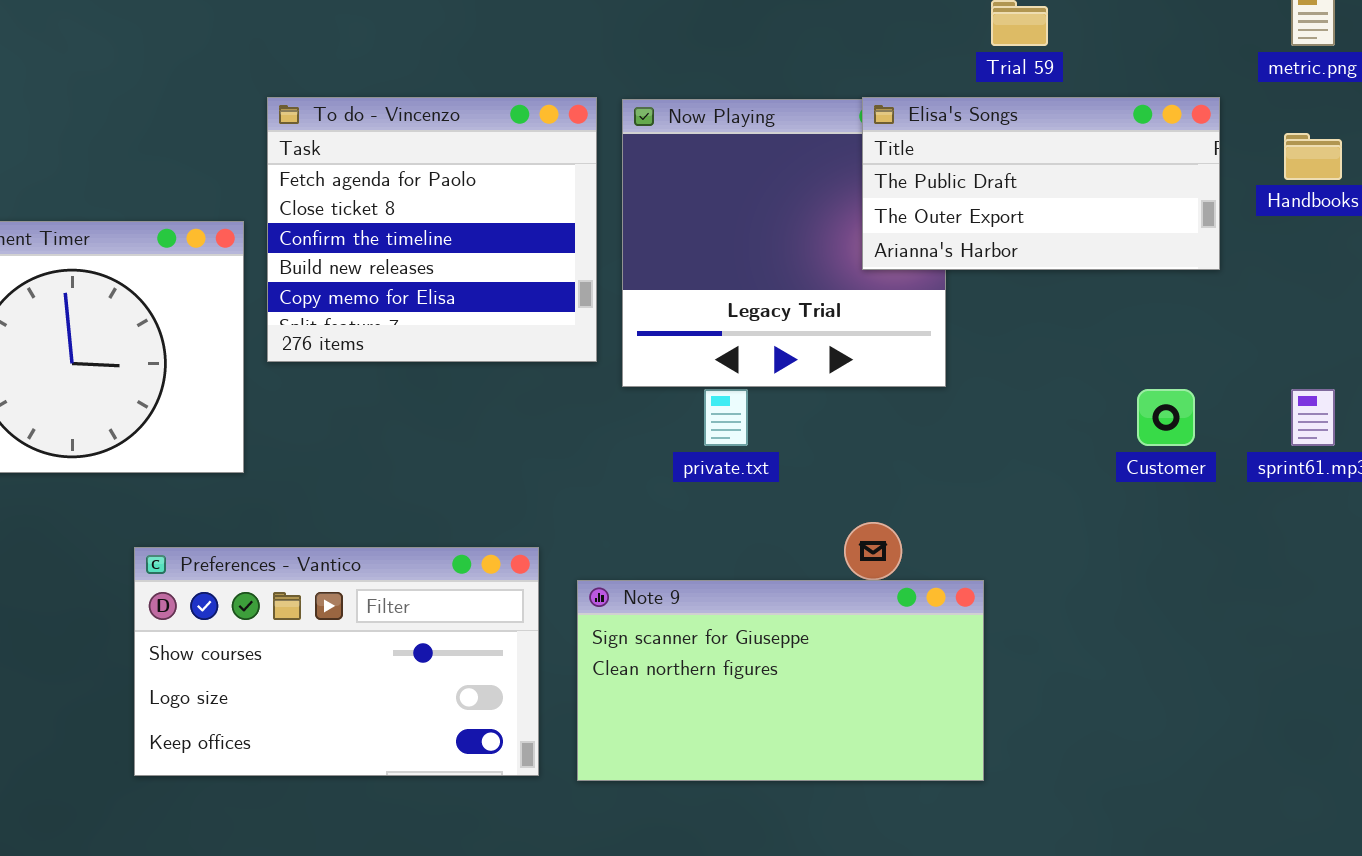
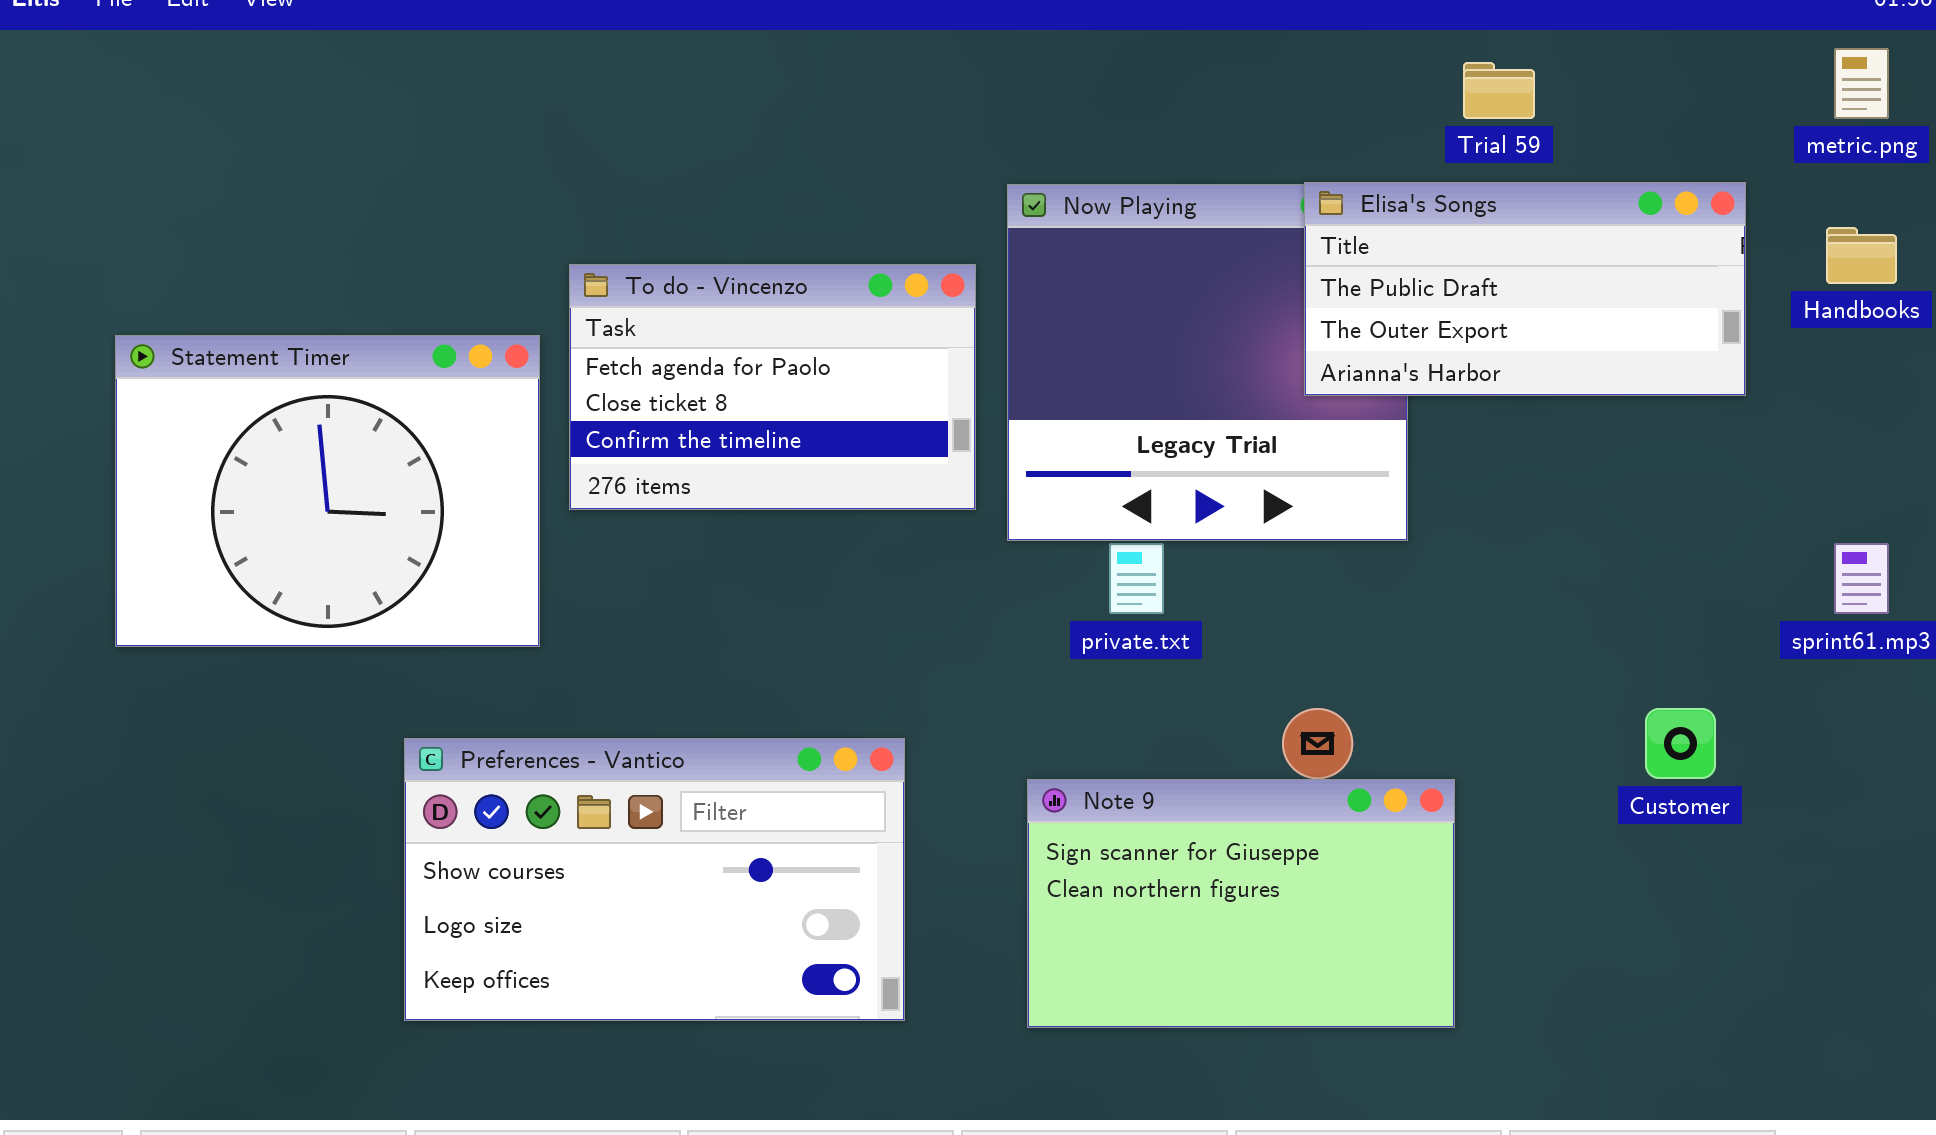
To do - Vincenzo: [267,97,597,362] -> [569,264,976,510], resized
Customer: [1137,389,1195,446] -> [1645,708,1716,779], moved
Note 9: [577,580,984,781] -> [1027,779,1455,1028], resized

